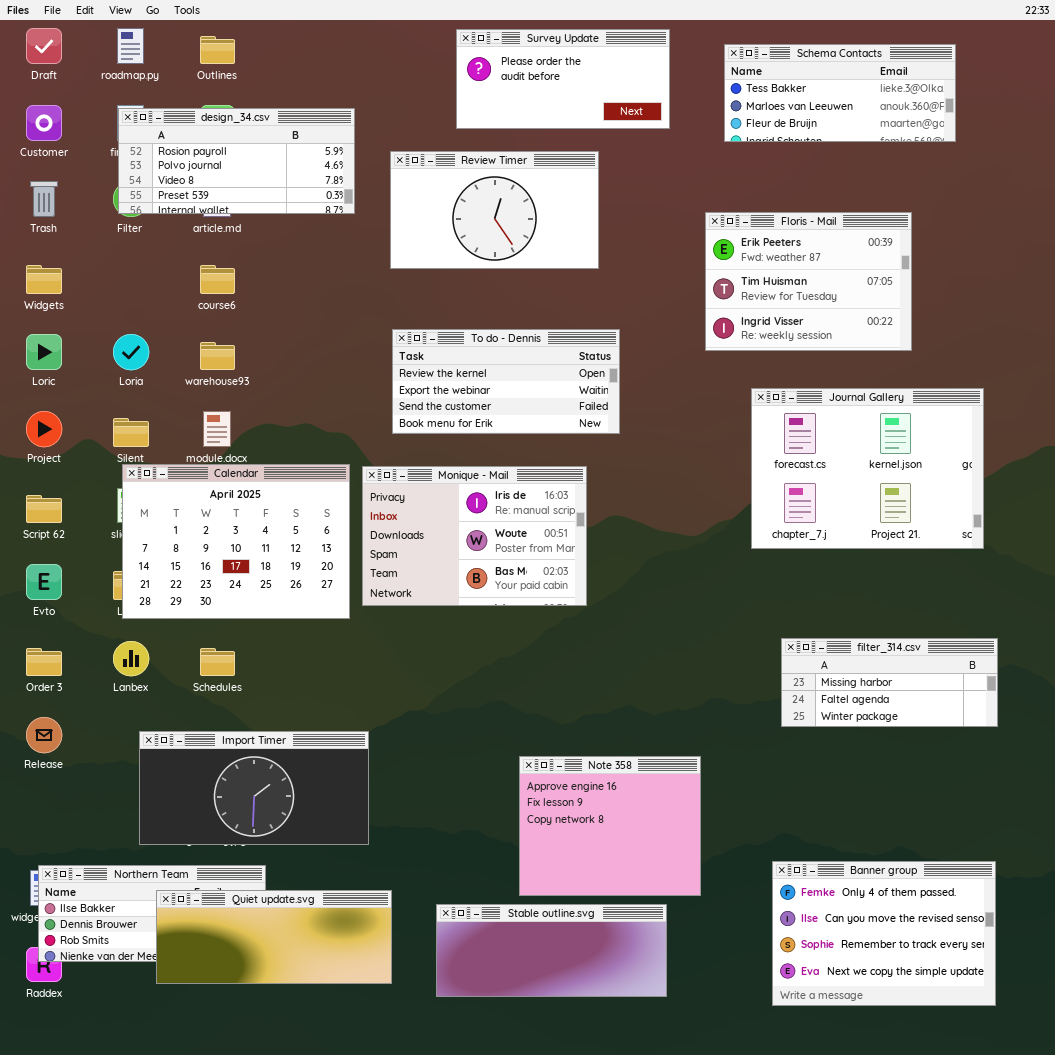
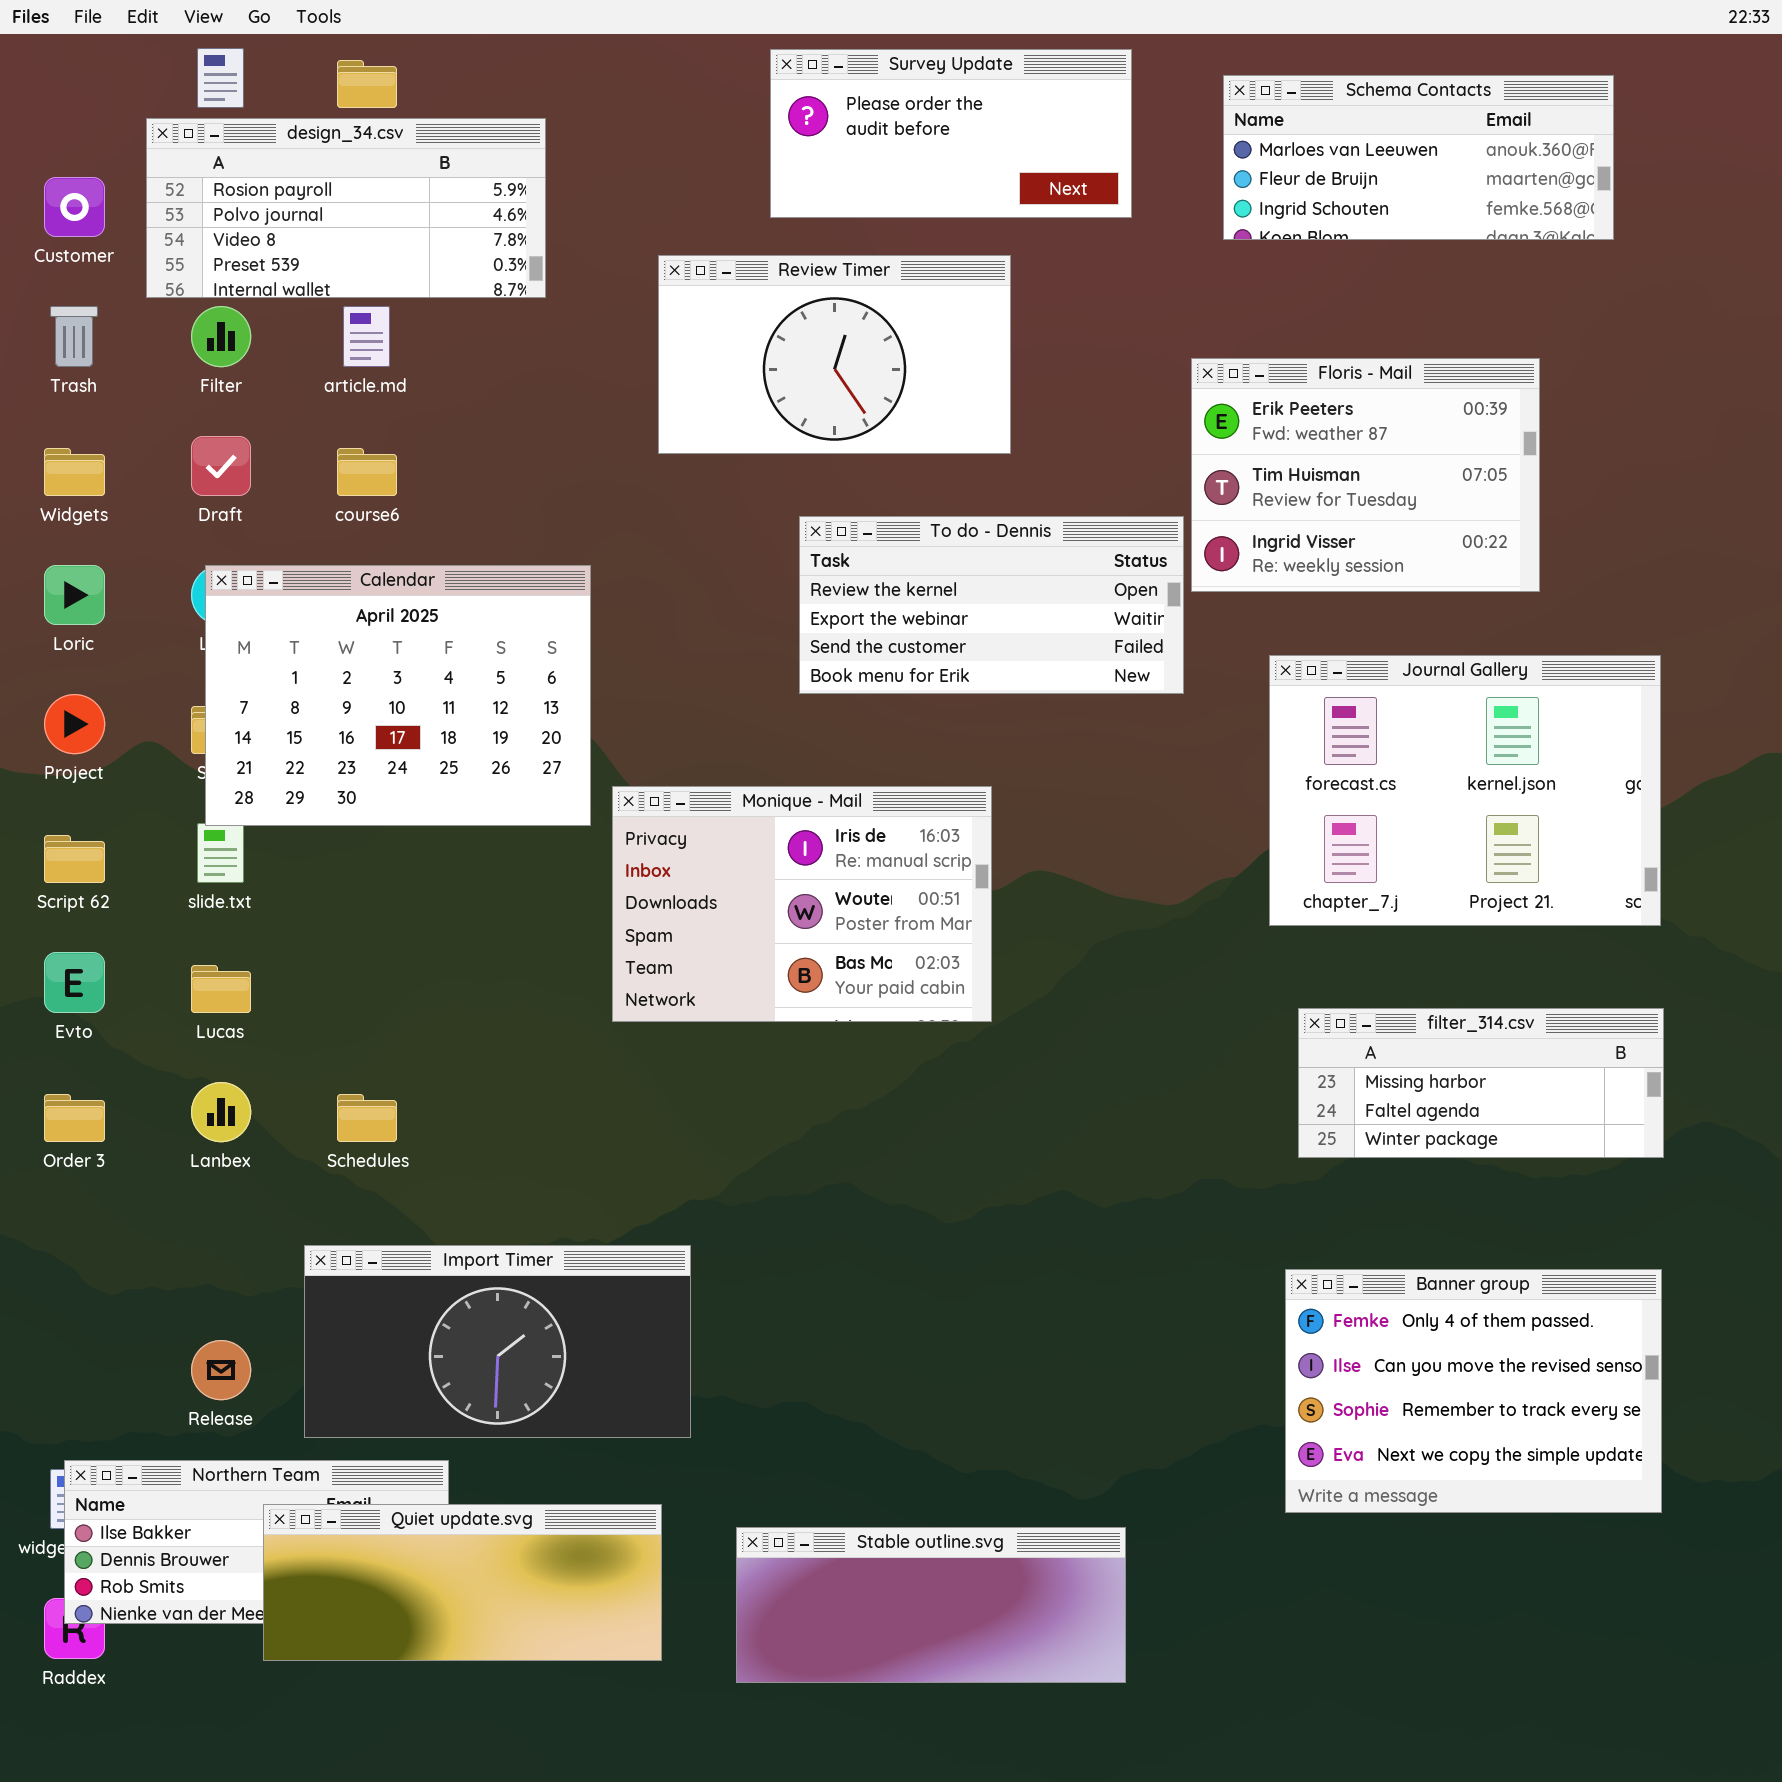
Draft: [26,28,62,64] -> [191,436,251,496], moved
Schema Contacts: [724,44,956,142] -> [1223,75,1614,240], scrolled down 1 row
design_34.csv: [118,108,355,214] -> [146,118,546,298], moved
To do - Dennis: [392,329,620,434] -> [799,516,1184,694], moved
Calendar: [122,464,350,619] -> [205,565,591,826], moved
filter_314.csv: [781,638,998,727] -> [1298,1008,1664,1158], moved
Release: [26,717,62,753] -> [191,1340,251,1400], moved
Import Timer: [139,731,369,845] -> [304,1245,691,1438], moved
Note 358: [519,756,701,896] -> none, closed
Banner group: [772,861,996,1006] -> [1285,1269,1662,1513], moved

